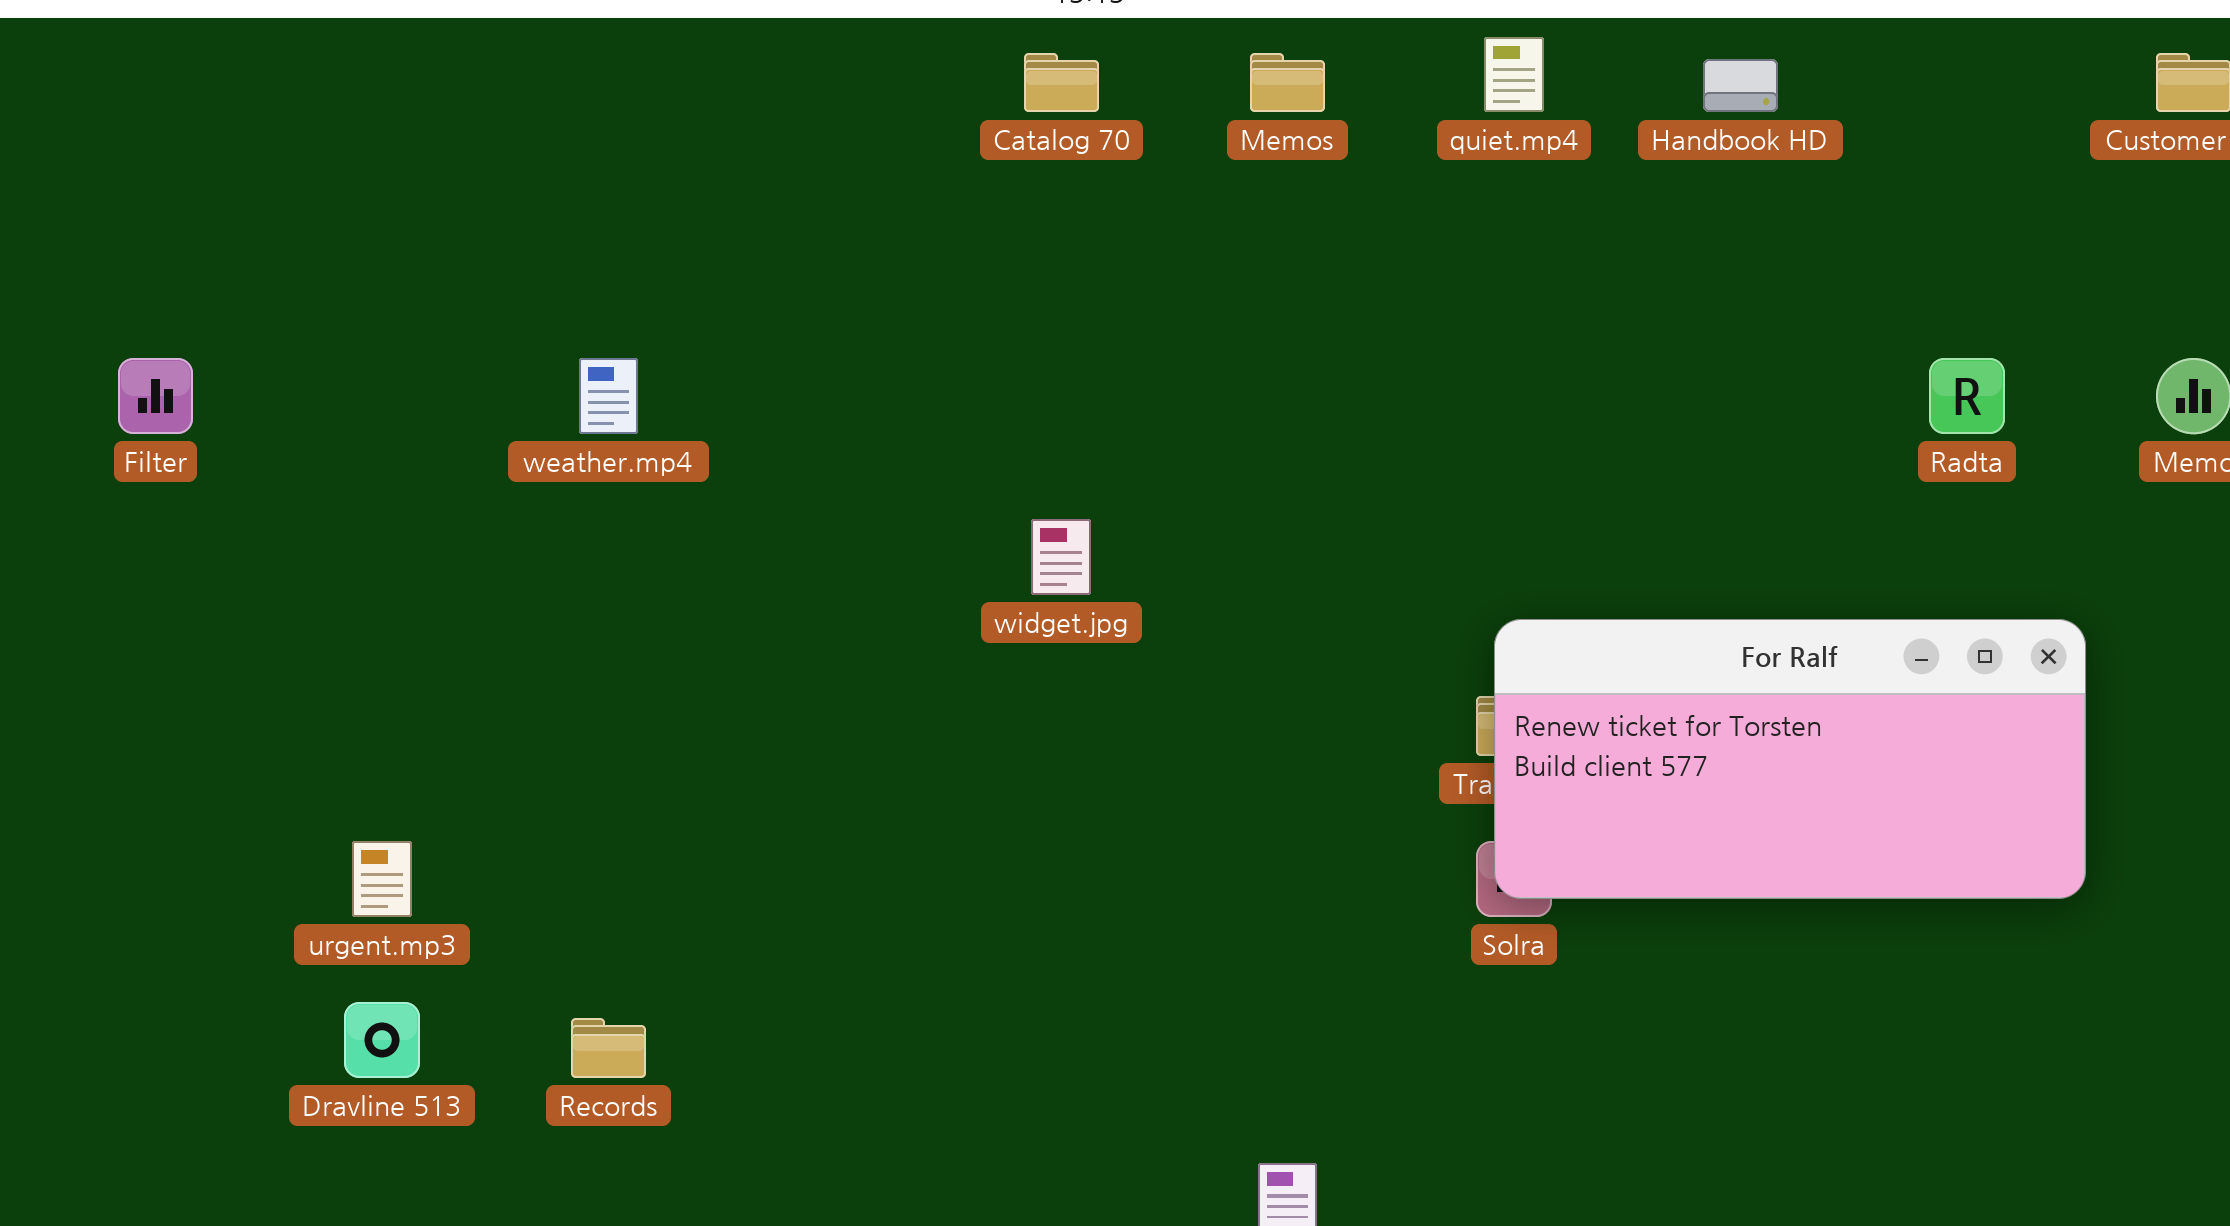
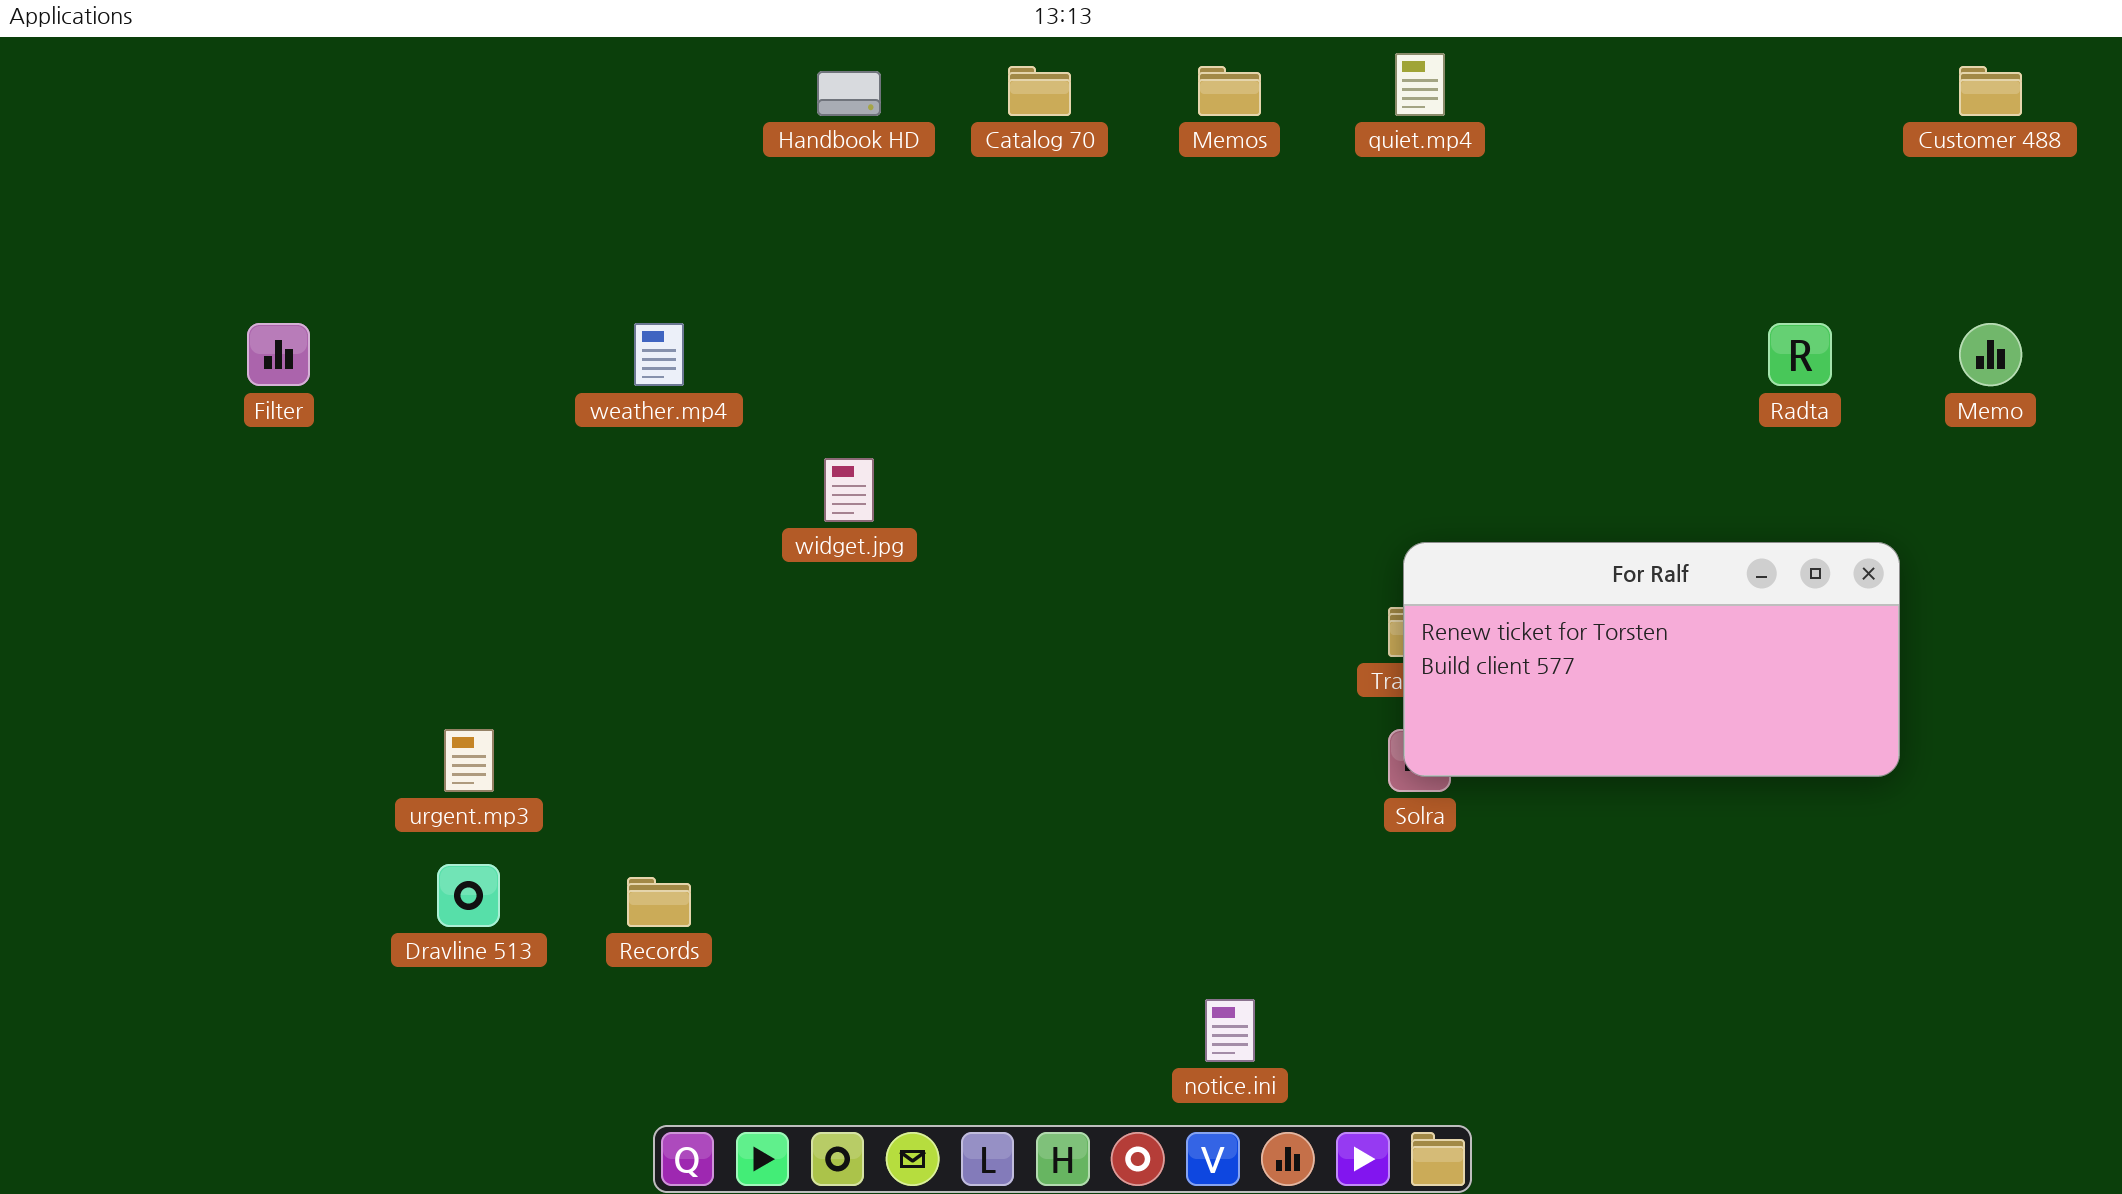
Handbook HD: [1703,59,1778,112] -> [817,71,881,116], moved
widget.jpg: [1031,519,1091,595] -> [824,458,874,522], moved

